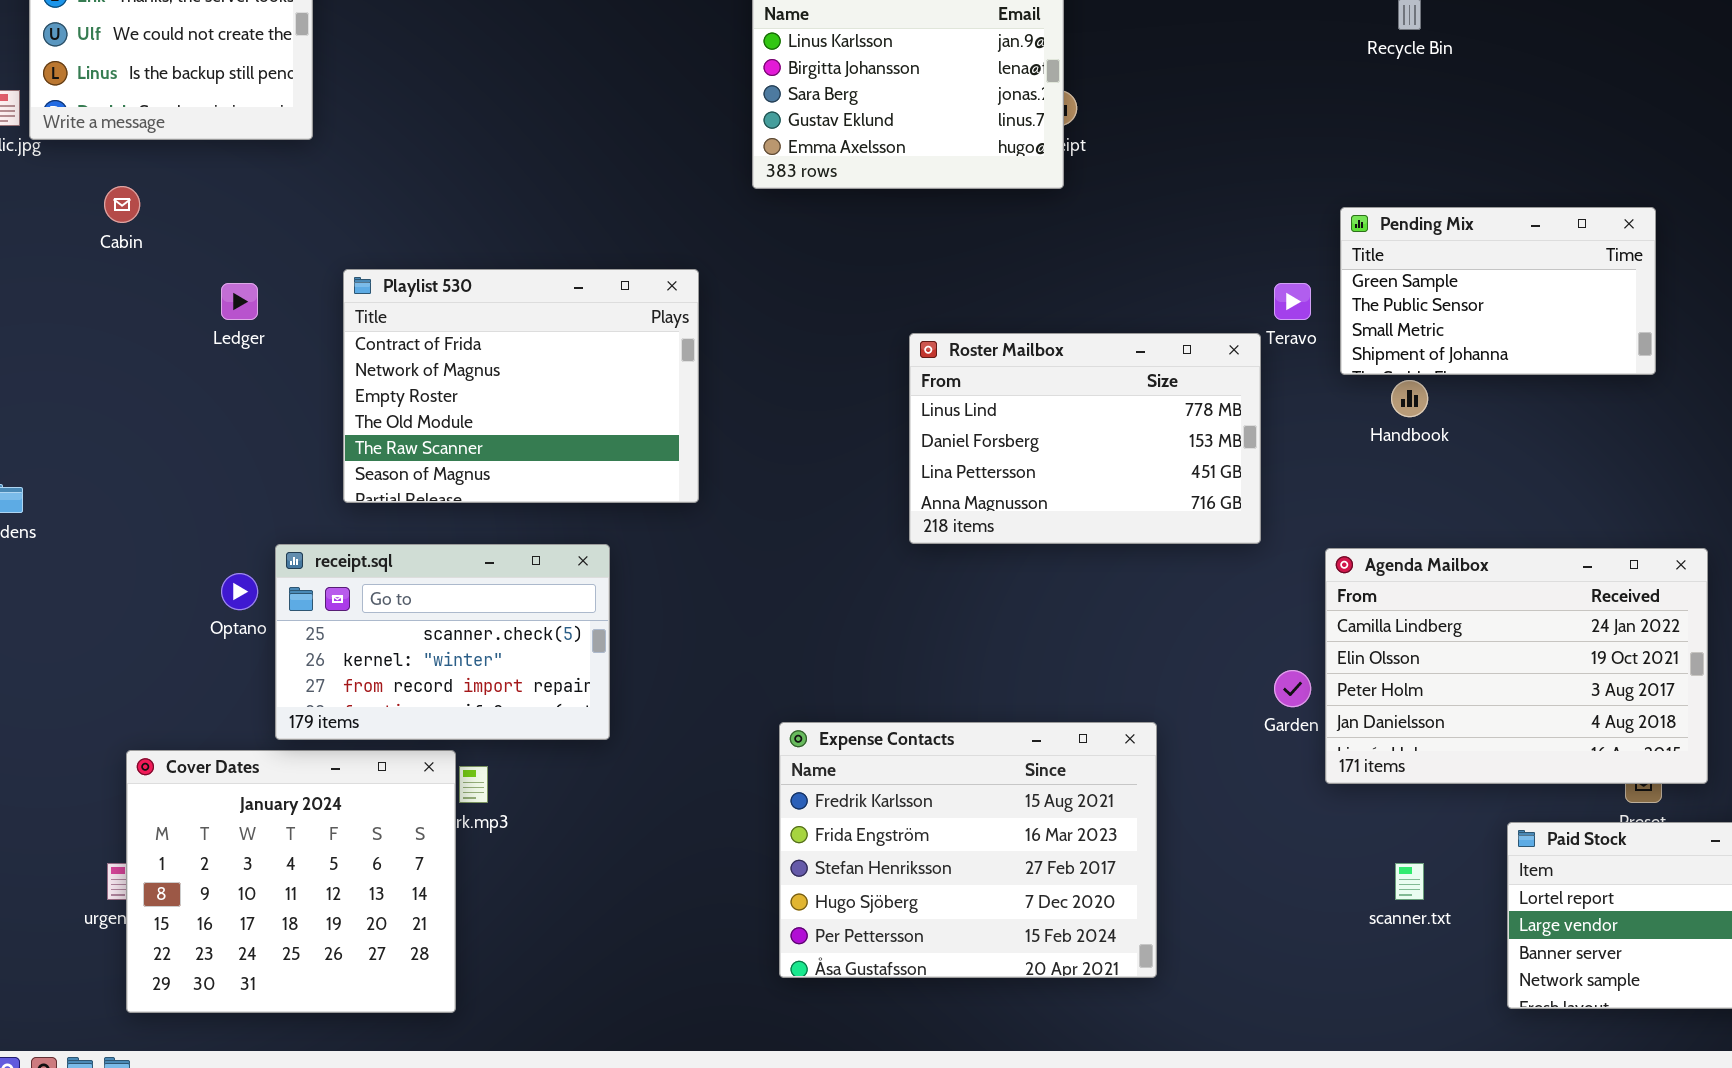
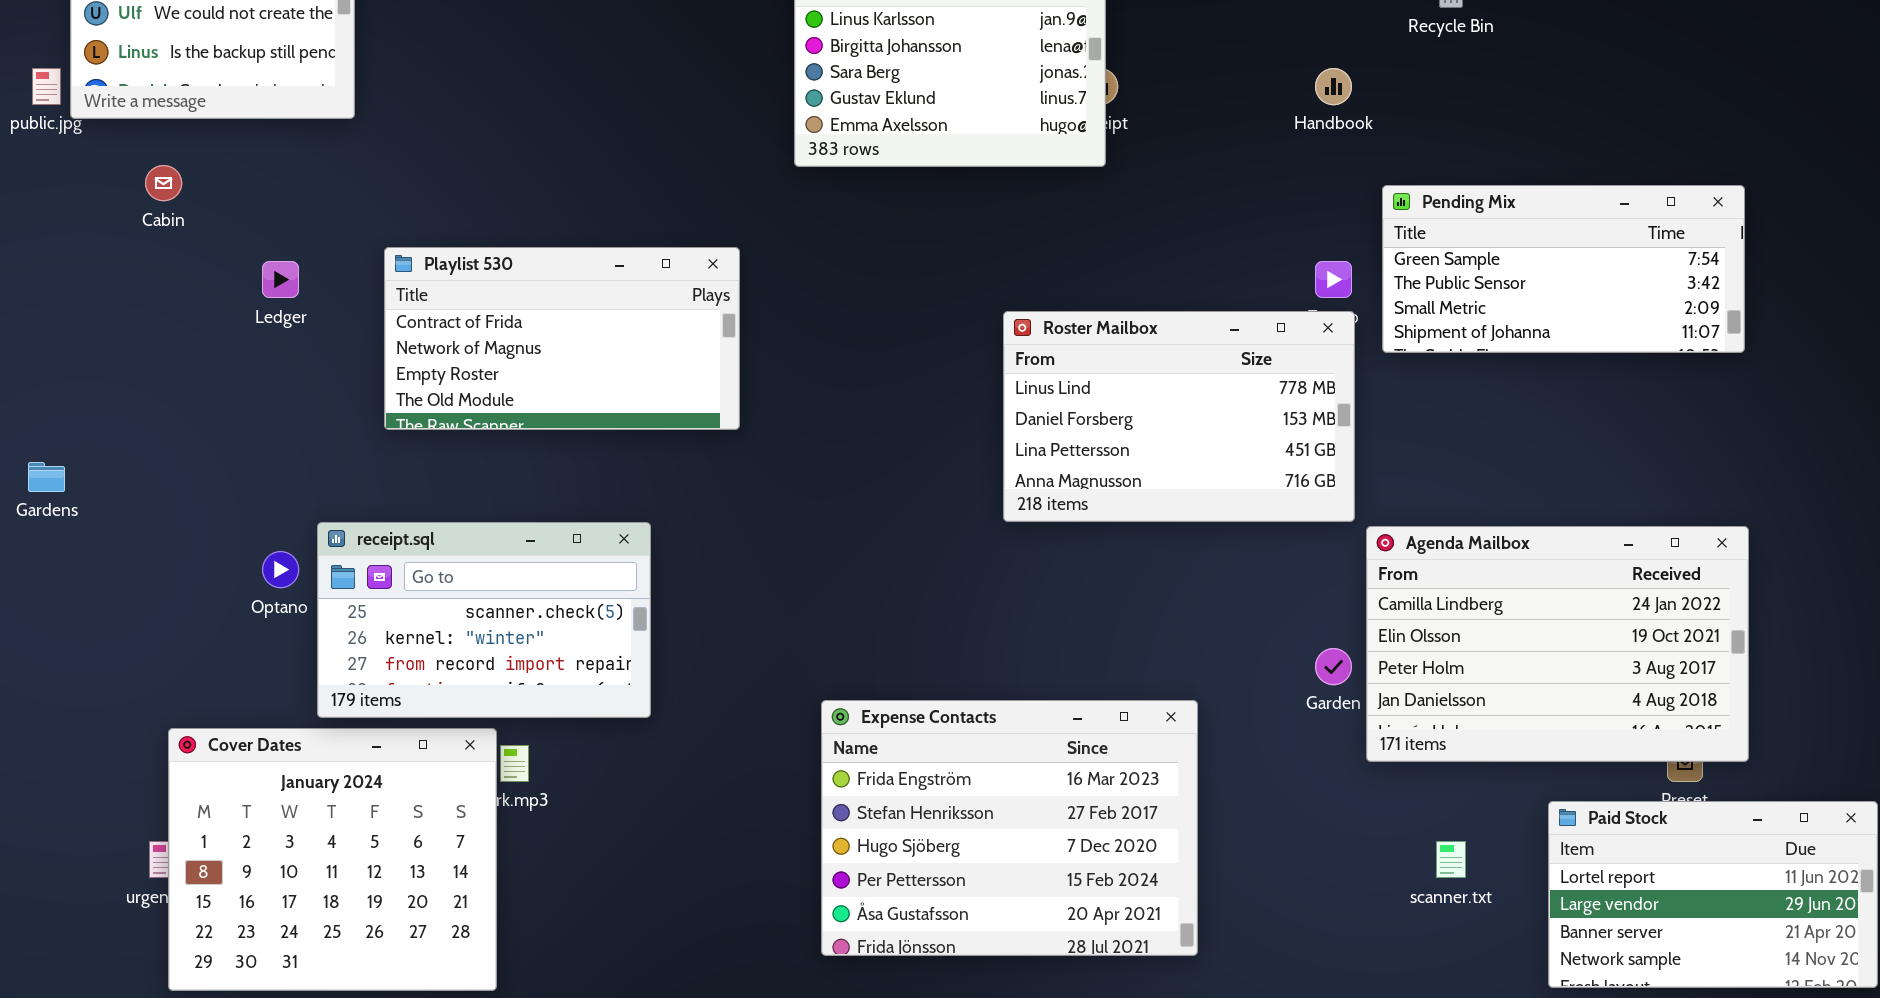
Pending Mix: [1340,207,1656,375] -> [1382,185,1745,353], resized
Playlist 530: [343,269,699,503] -> [384,247,740,430], resized
Roster Mailbox: [909,333,1261,544] -> [1003,311,1355,522], moved
Handbook: [1391,380,1428,417] -> [1315,68,1352,105], moved
Expense Contacts: [779,722,1157,978] -> [821,700,1198,956], scrolled down 1 row

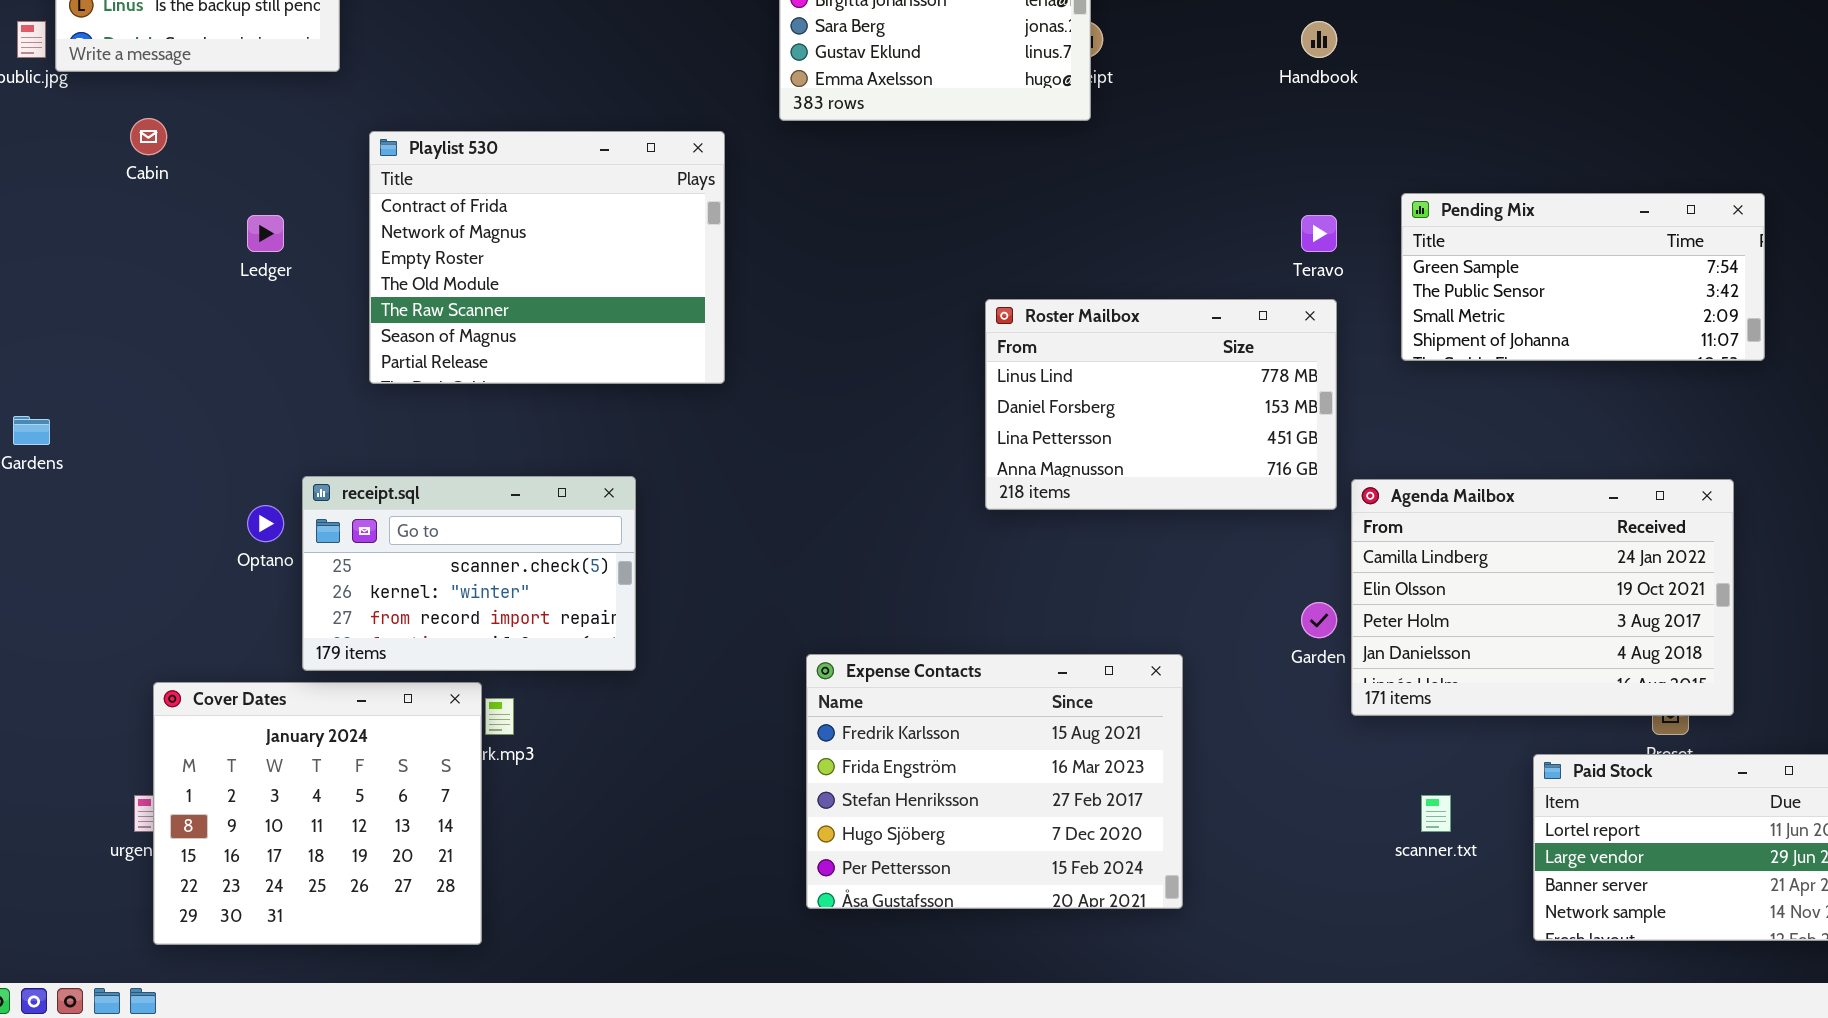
Pending Mix: [1382,185,1745,353] -> [1401,193,1765,361], moved
Playlist 530: [384,247,740,430] -> [369,131,725,384], resized
Roster Mailbox: [1003,311,1355,522] -> [985,299,1337,510], moved
Expense Contacts: [821,700,1198,956] -> [806,654,1183,909], scrolled up 1 row

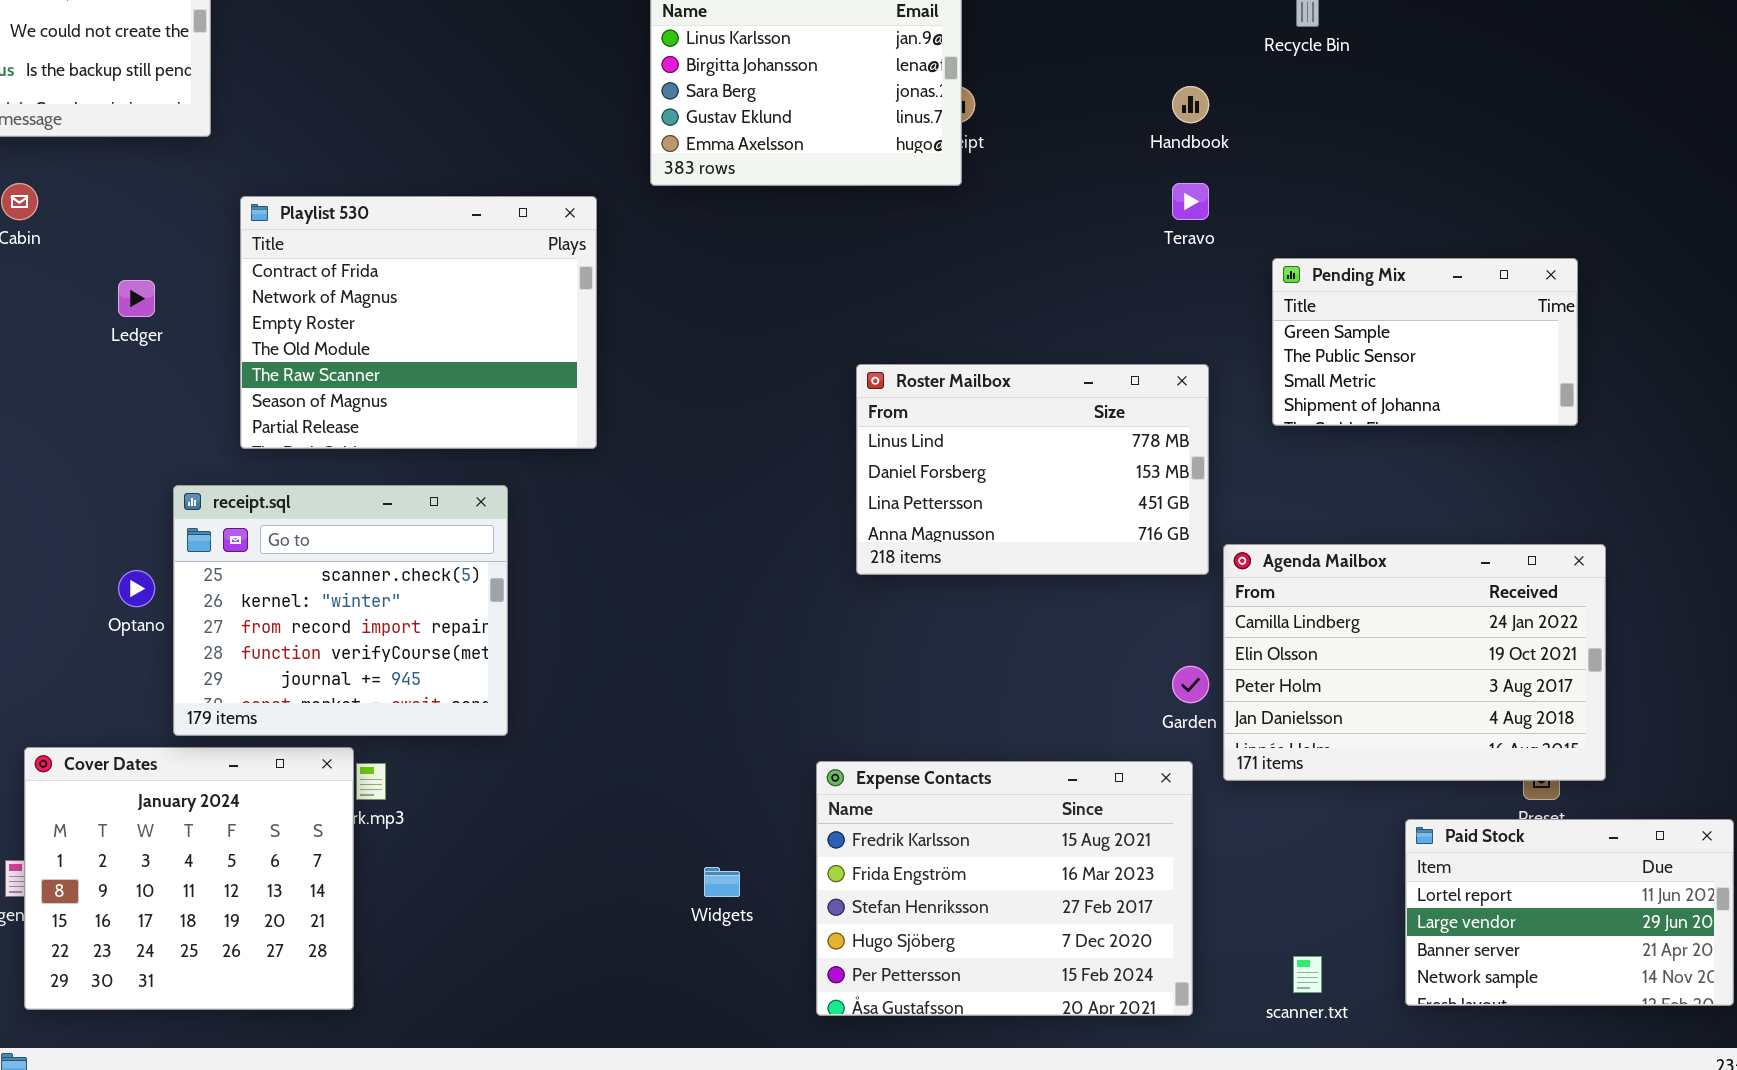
Pending Mix: [1401,193,1765,361] -> [1272,258,1578,426], resized
Teravo: [1301,215,1337,252] -> [1172,183,1209,220], moved
receipt.sql: [302,476,636,671] -> [173,485,508,736], resized
Expense Contacts: [806,654,1183,909] -> [816,761,1193,1016], moved
scanner.txt: [1421,795,1451,832] -> [1293,956,1322,993], moved

